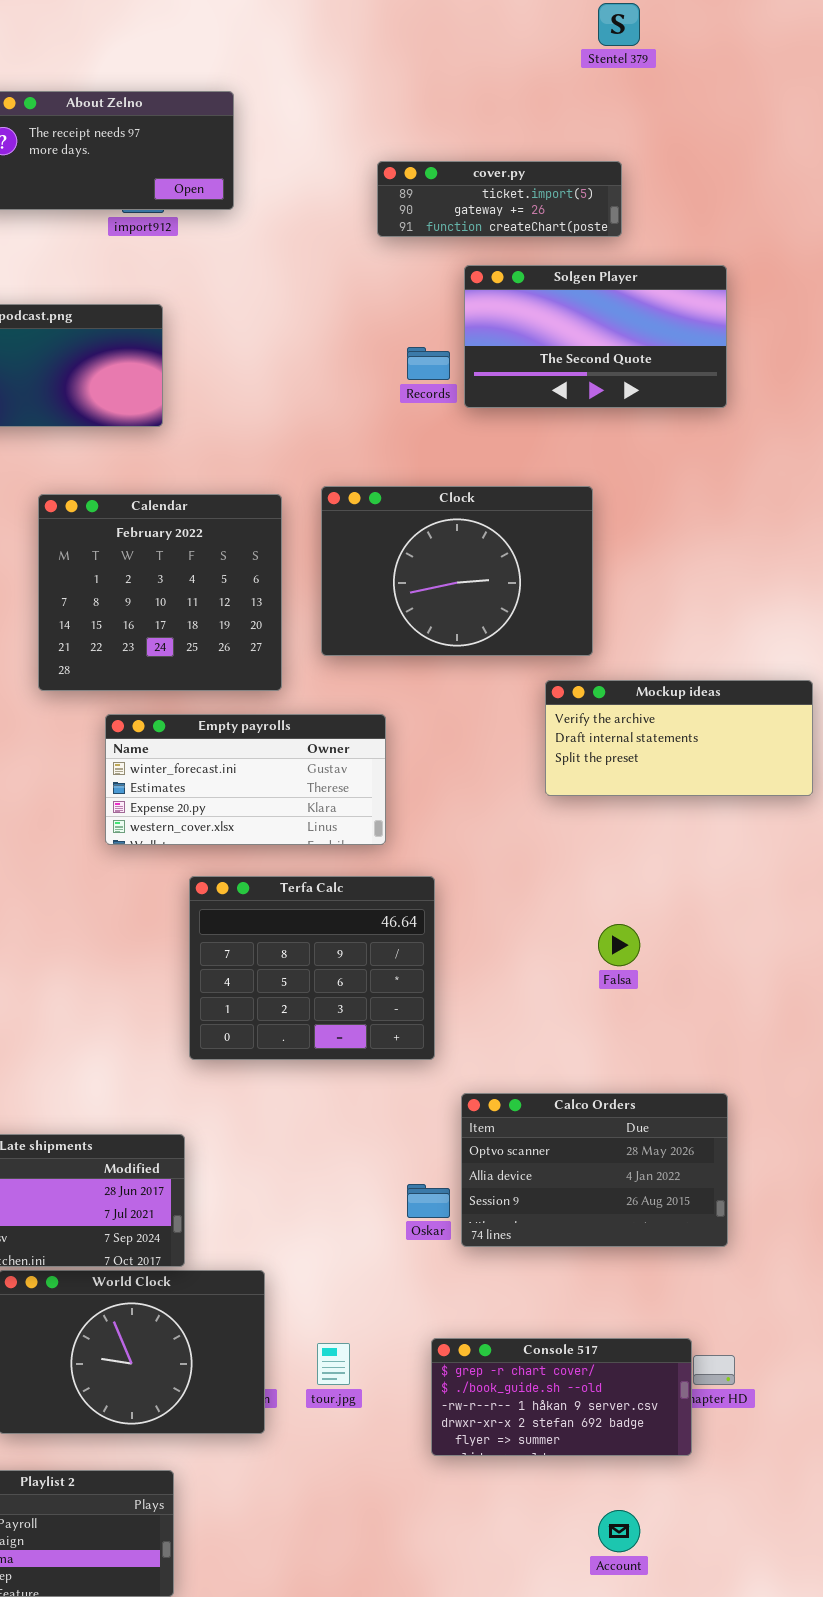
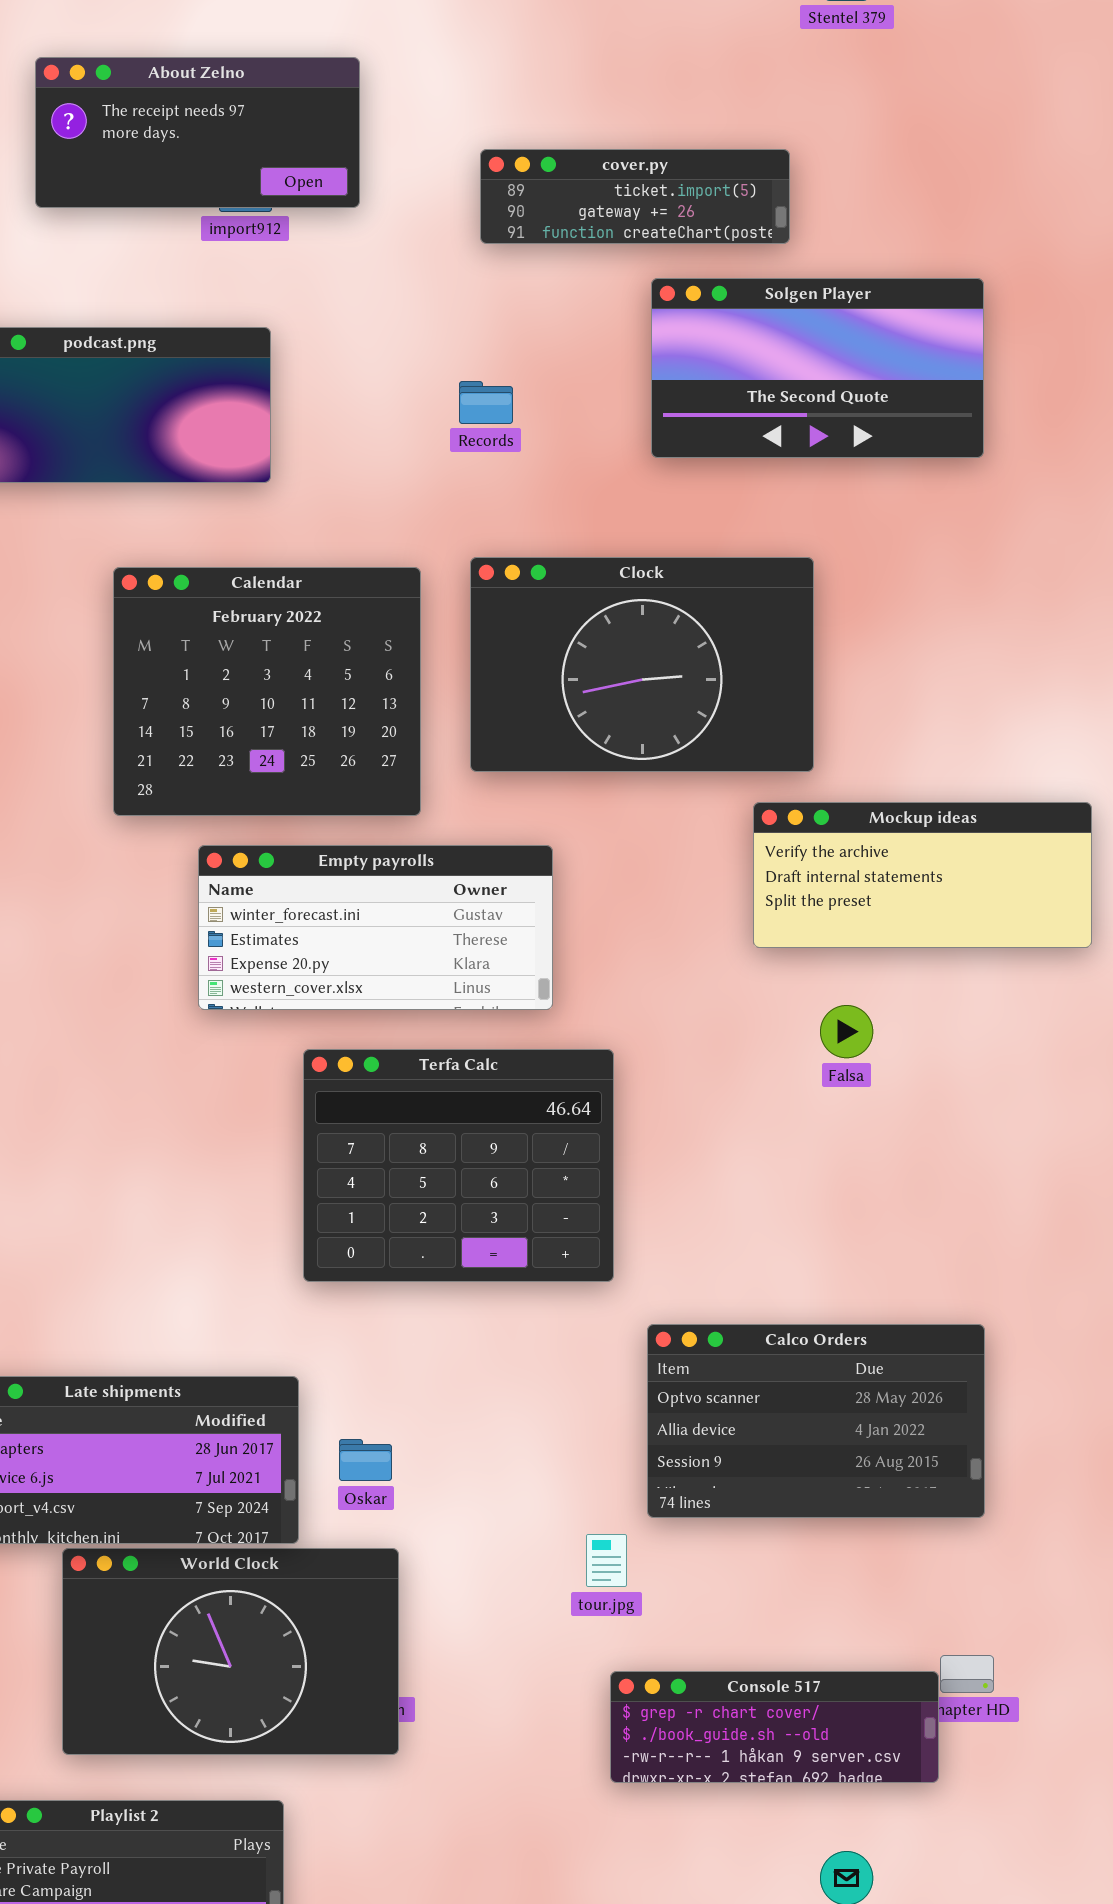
cover.py: [377,161,622,237] -> [480,149,790,244], moved
Records: [407,347,450,380] -> [459,381,513,424], moved
Falsa: [598,924,640,966] -> [820,1005,873,1058], moved
Oskar: [407,1184,450,1218] -> [339,1439,392,1481], moved
Console 517: [431,1338,692,1456] -> [610,1671,939,1783], resized
tour.jpg: [317,1343,350,1385] -> [586,1534,627,1587], moved

